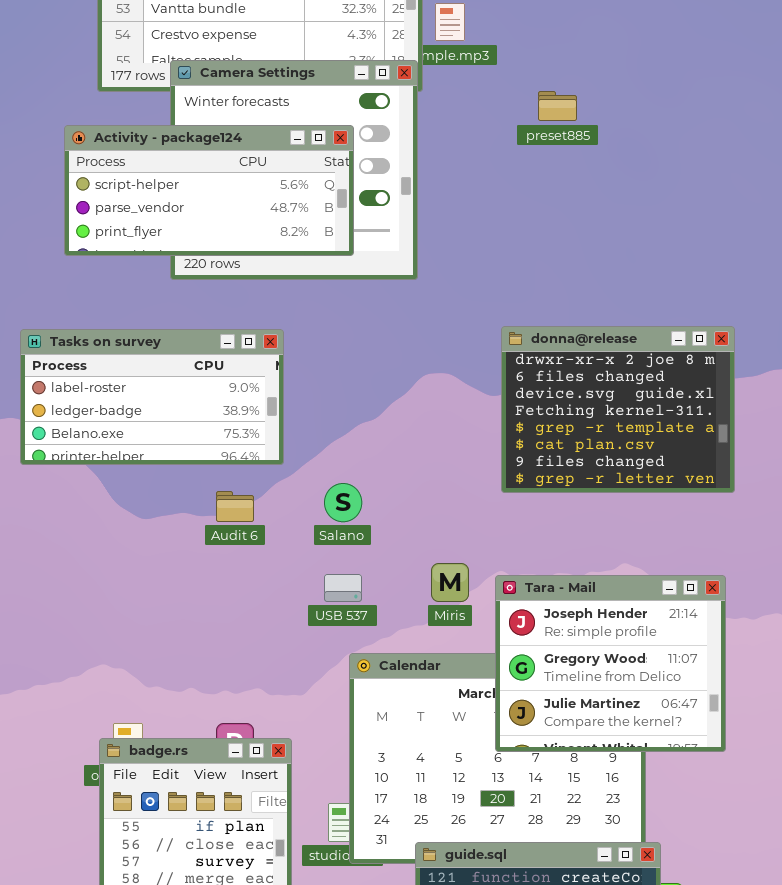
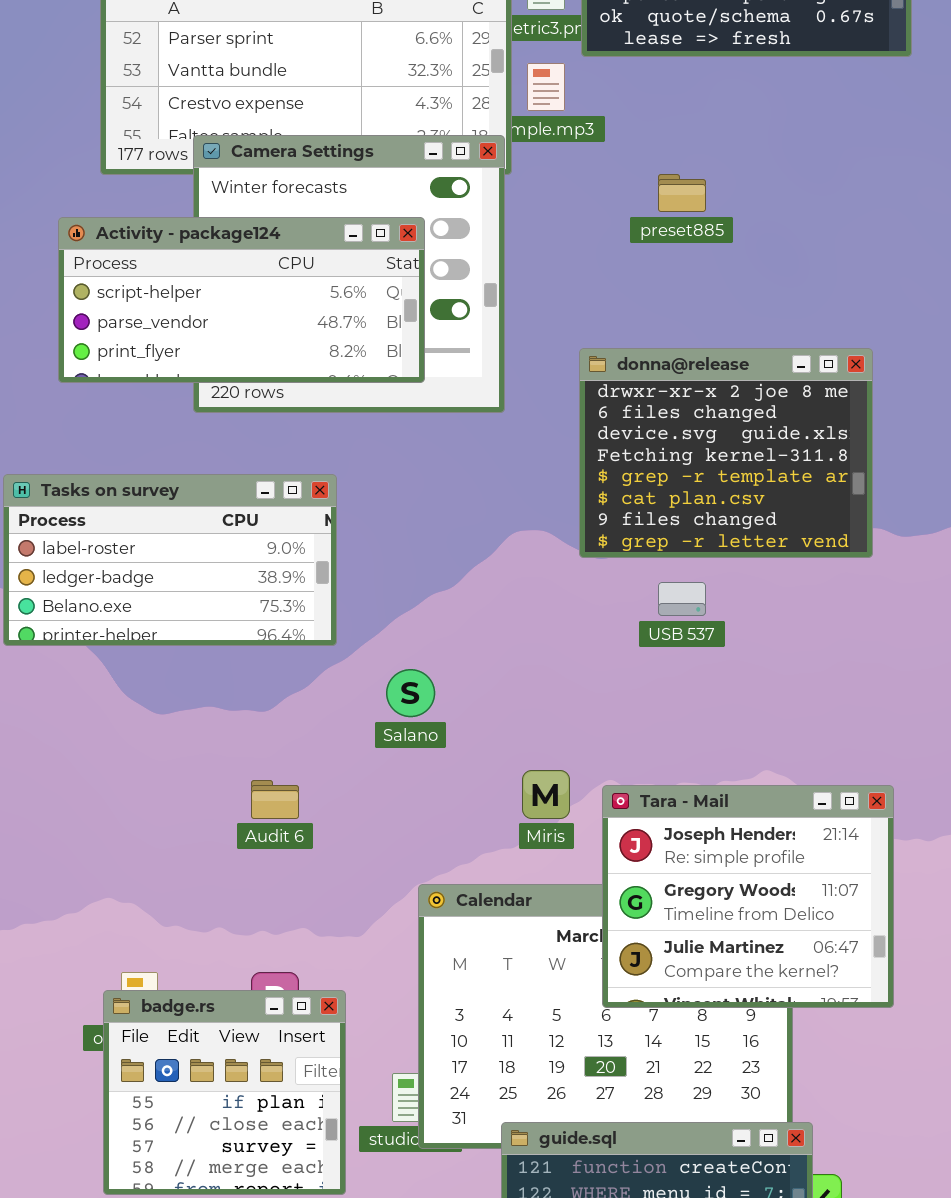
donna@release: [501,326,735,493] -> [579,348,873,558], moved
Audit 6: [216,491,254,522] -> [251,780,299,819], moved
USB 537: [324,574,362,602] -> [658,582,706,616], moved

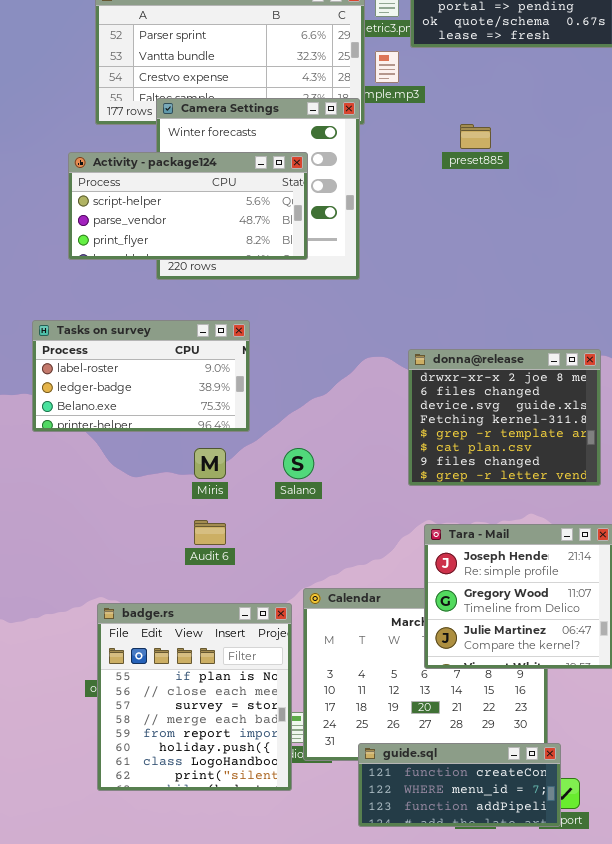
donna@release: [579,348,873,558] -> [408,349,601,486], moved
Miris: [522,770,570,819] -> [194,448,226,479], moved
badge.rs: [103,990,346,1195] -> [97,603,292,791], resized

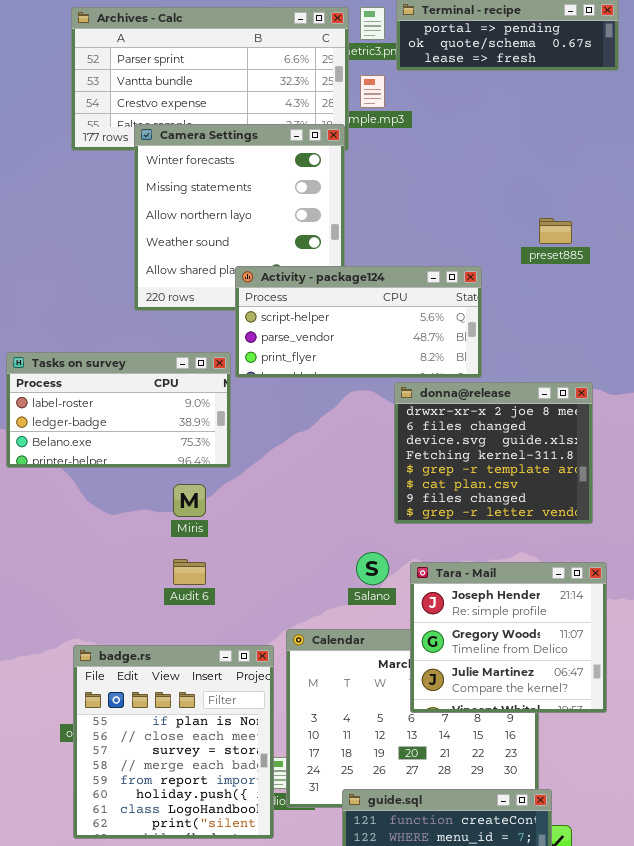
preset885: [460,124,491,149] -> [539,218,572,244], moved
Activity - package124: [68,152,308,260] -> [235,266,482,378], moved
Salano: [283,448,314,479] -> [356,552,389,585], moved

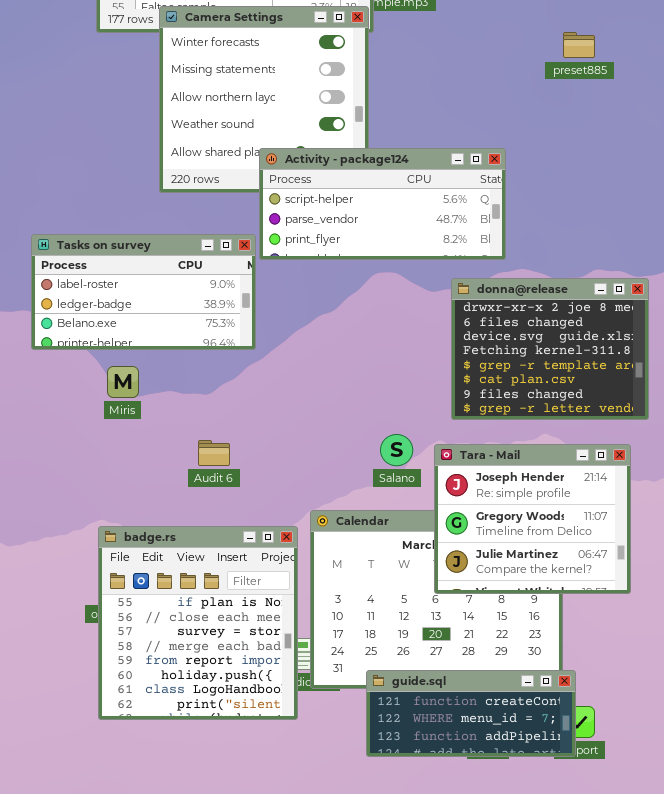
preset885: [539,218,572,244] -> [563,32,595,58], moved
donna@release: [394,382,593,524] -> [451,278,649,420], moved
Miris: [173,484,206,517] -> [107,366,139,398], moved

